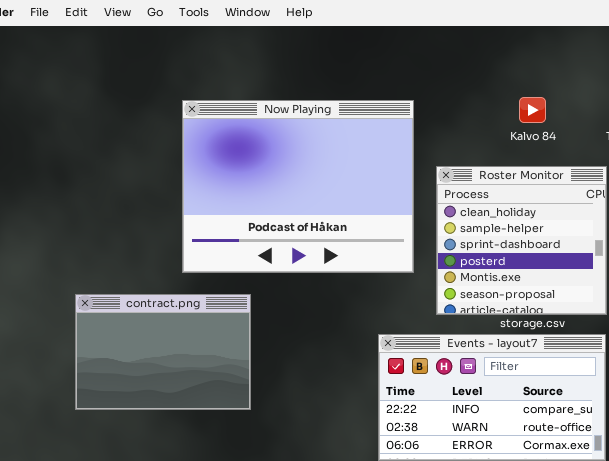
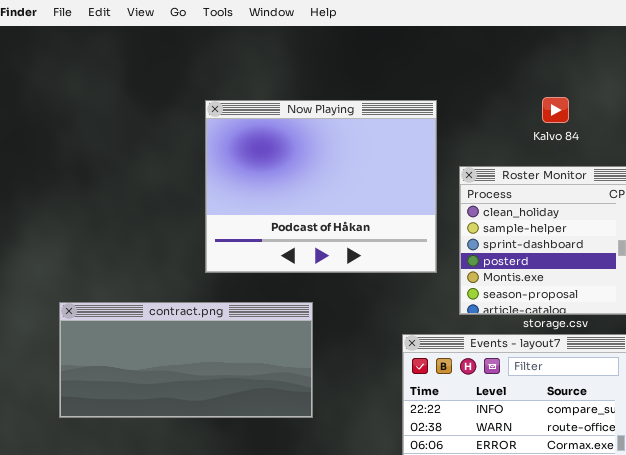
contract.png: [75,294,251,410] -> [59,302,313,418], moved, resized

